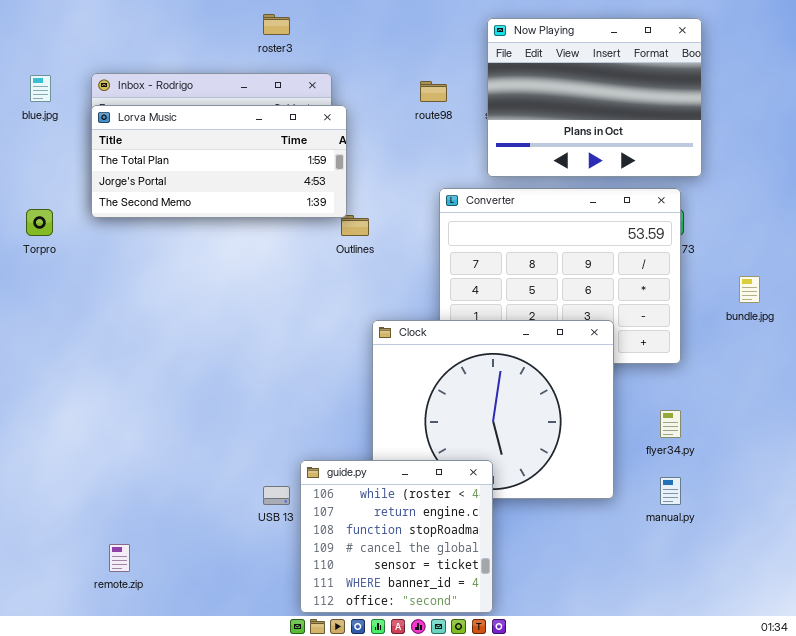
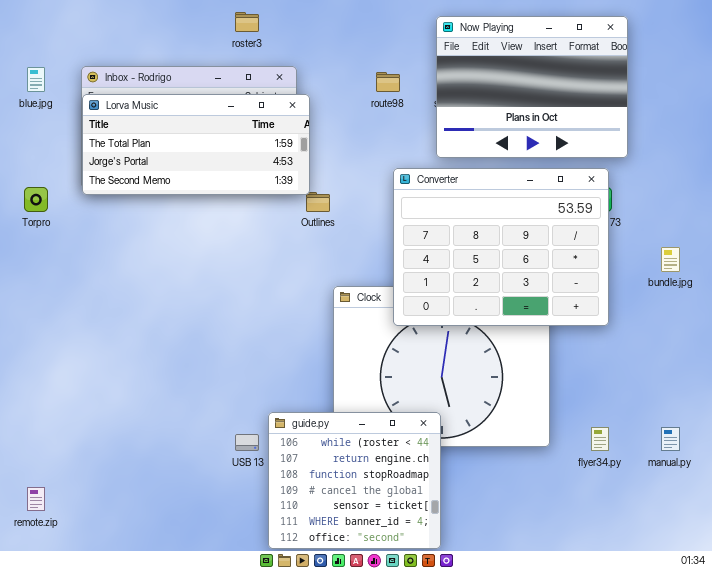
Converter: [439,188,681,364] -> [393,168,609,326], raised
flyer34.py: [660,410,681,438] -> [591,427,609,451], moved
manual.py: [660,477,681,505] -> [661,427,680,451], moved
remote.zip: [109,544,130,572] -> [27,487,45,511], moved

